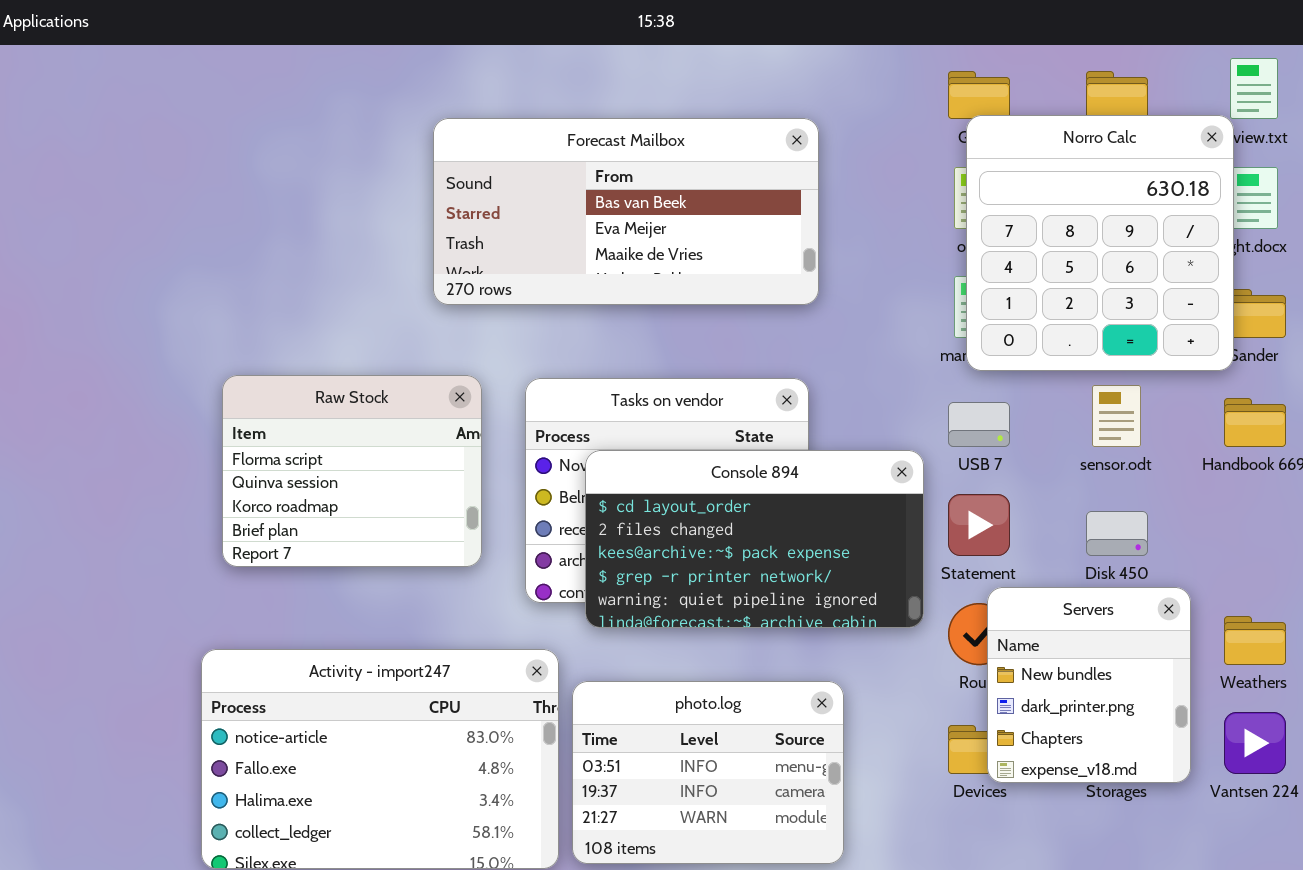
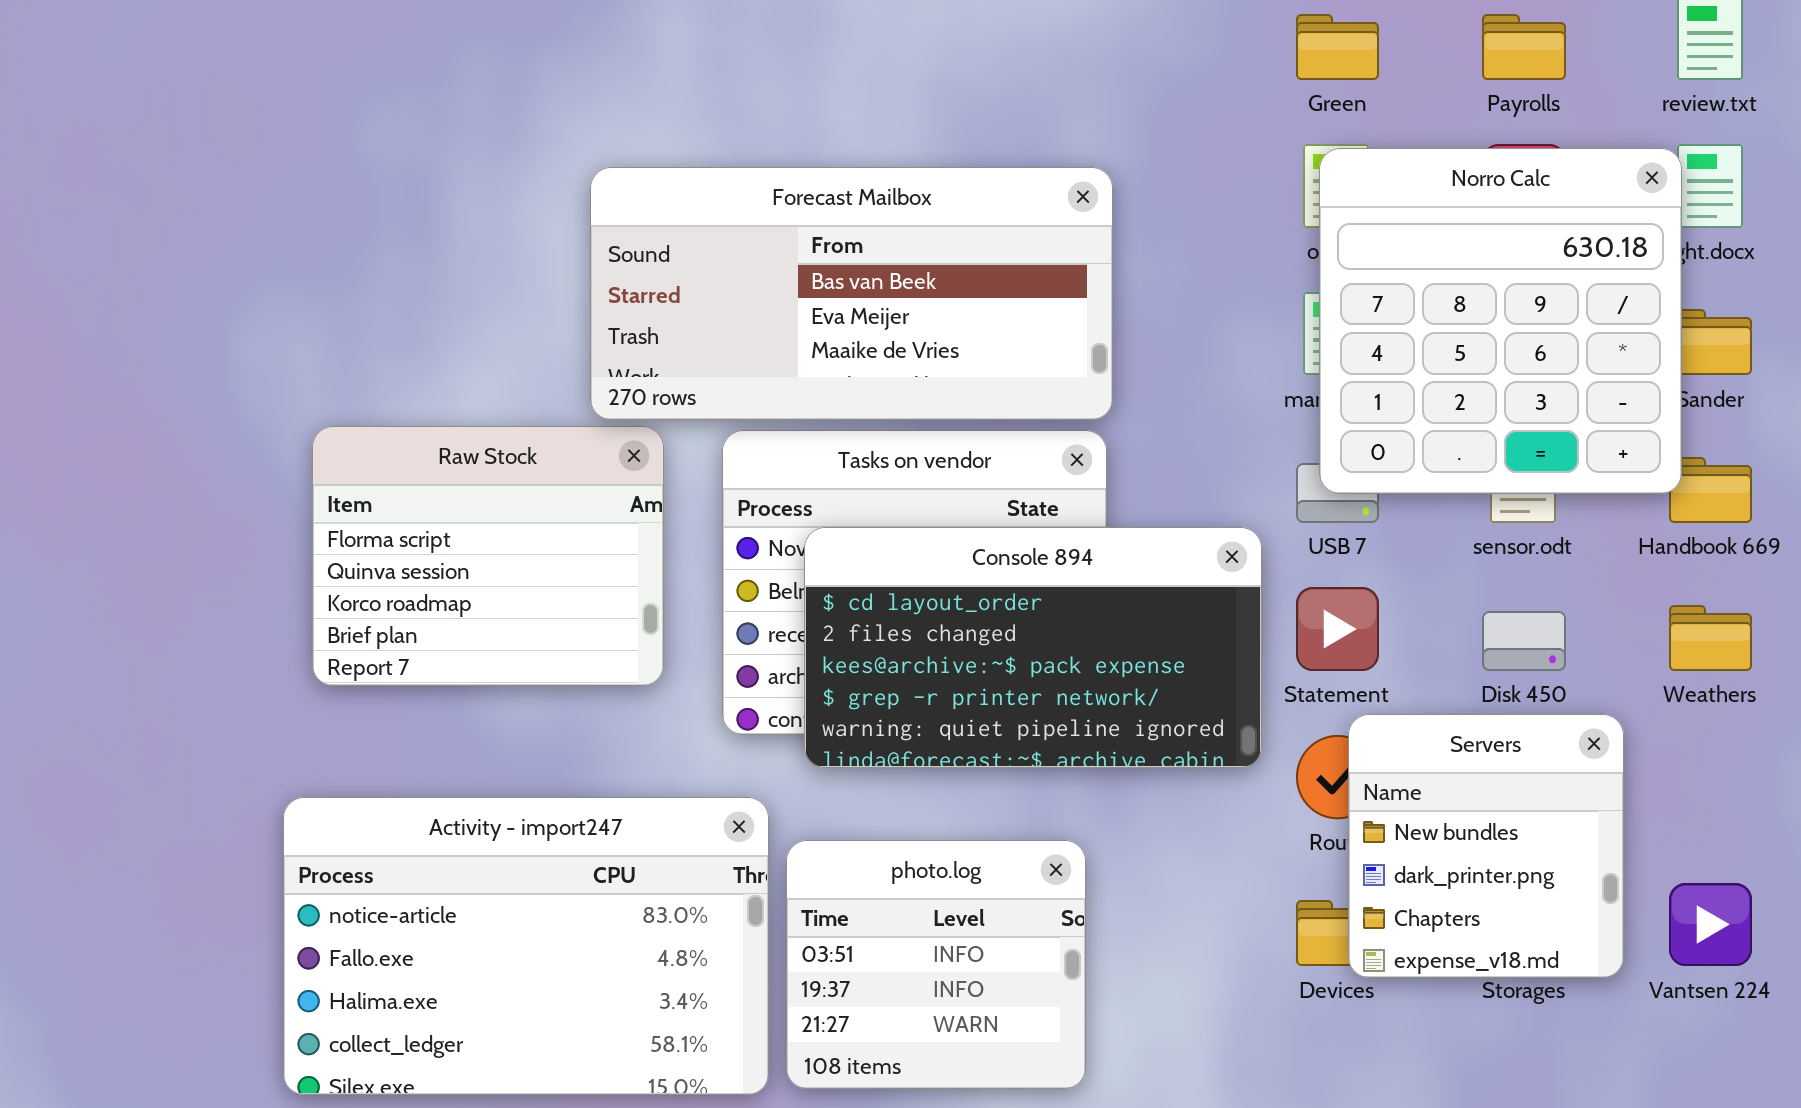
Norro Calc: [966,115,1234,371] -> [1319,148,1682,494], moved
Forecast Mailbox: [433,118,819,305] -> [590,167,1113,420], moved
Weathers: [1224,616,1286,665] -> [1669,605,1752,671], moved
photo.log: [572,681,844,864] -> [786,840,1086,1089], resized

